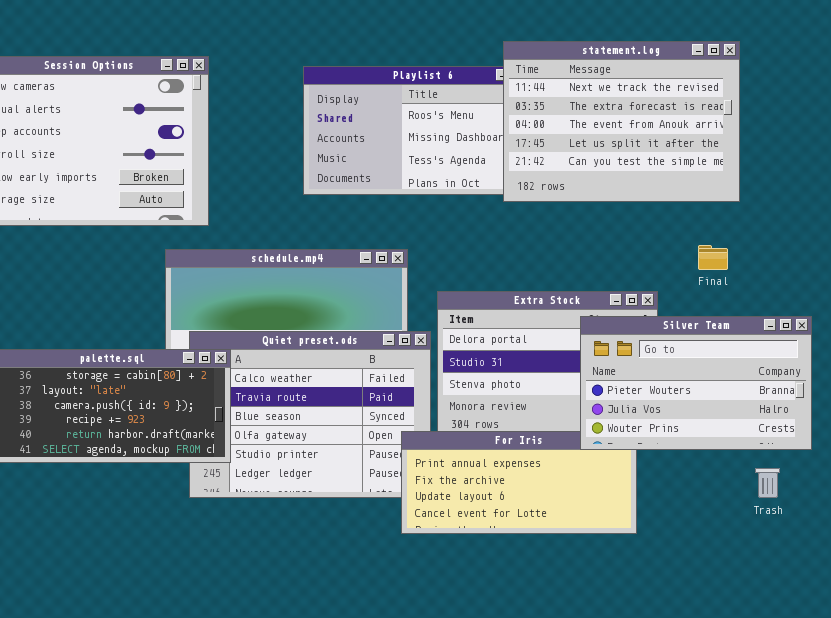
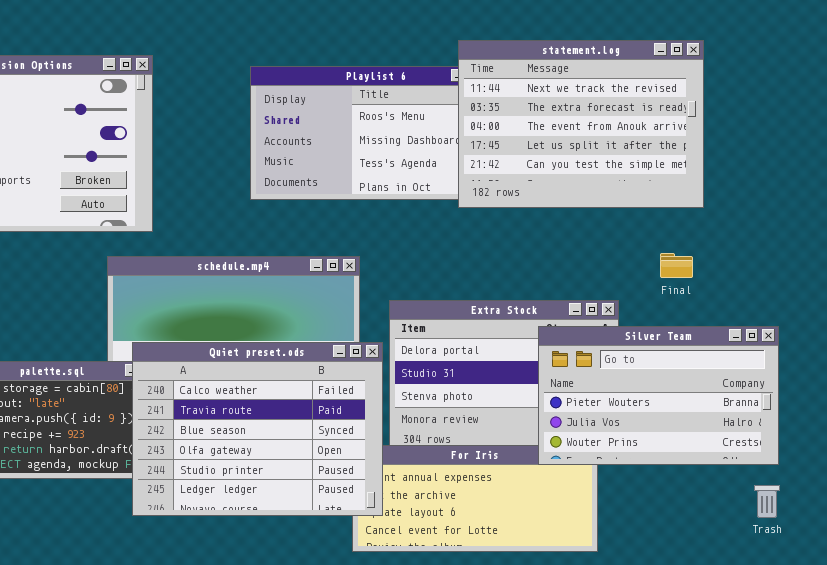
Quiet preset.ods: [189,331,431,498] -> [132,342,383,516], raised
Trash: [755,468,780,498] -> [754,485,780,518], moved

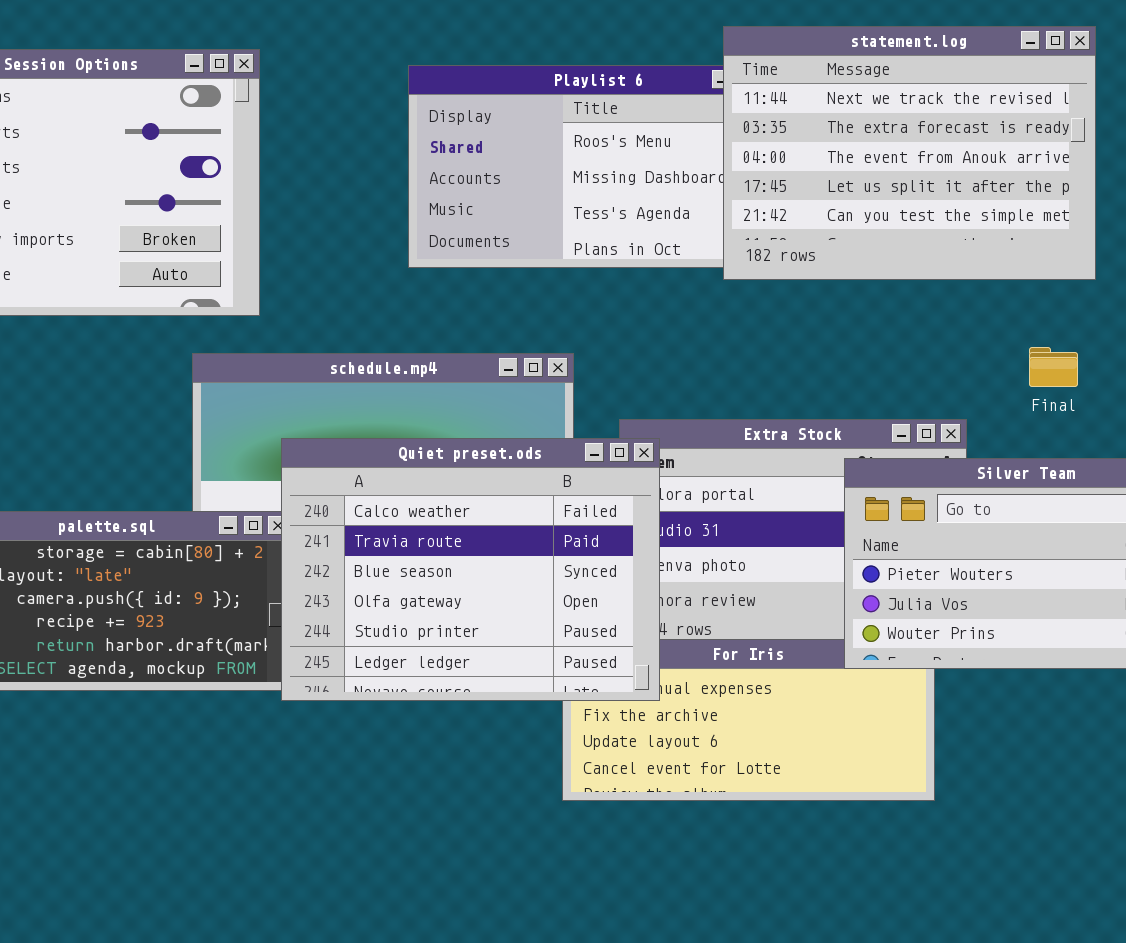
Quiet preset.ods: [132,342,383,516] -> [281,438,660,701], moved

